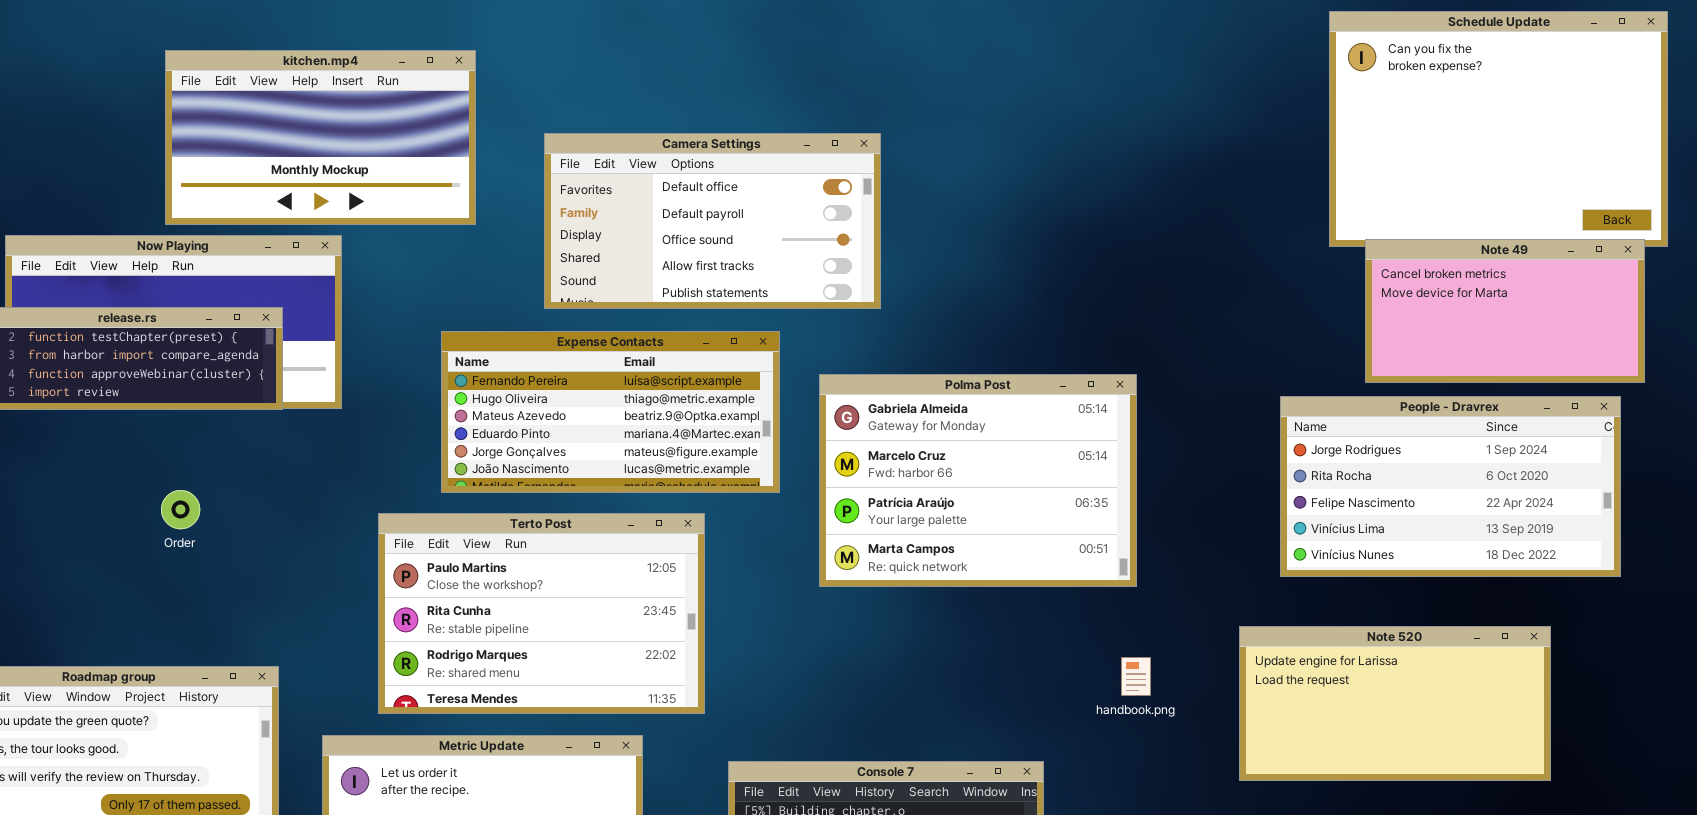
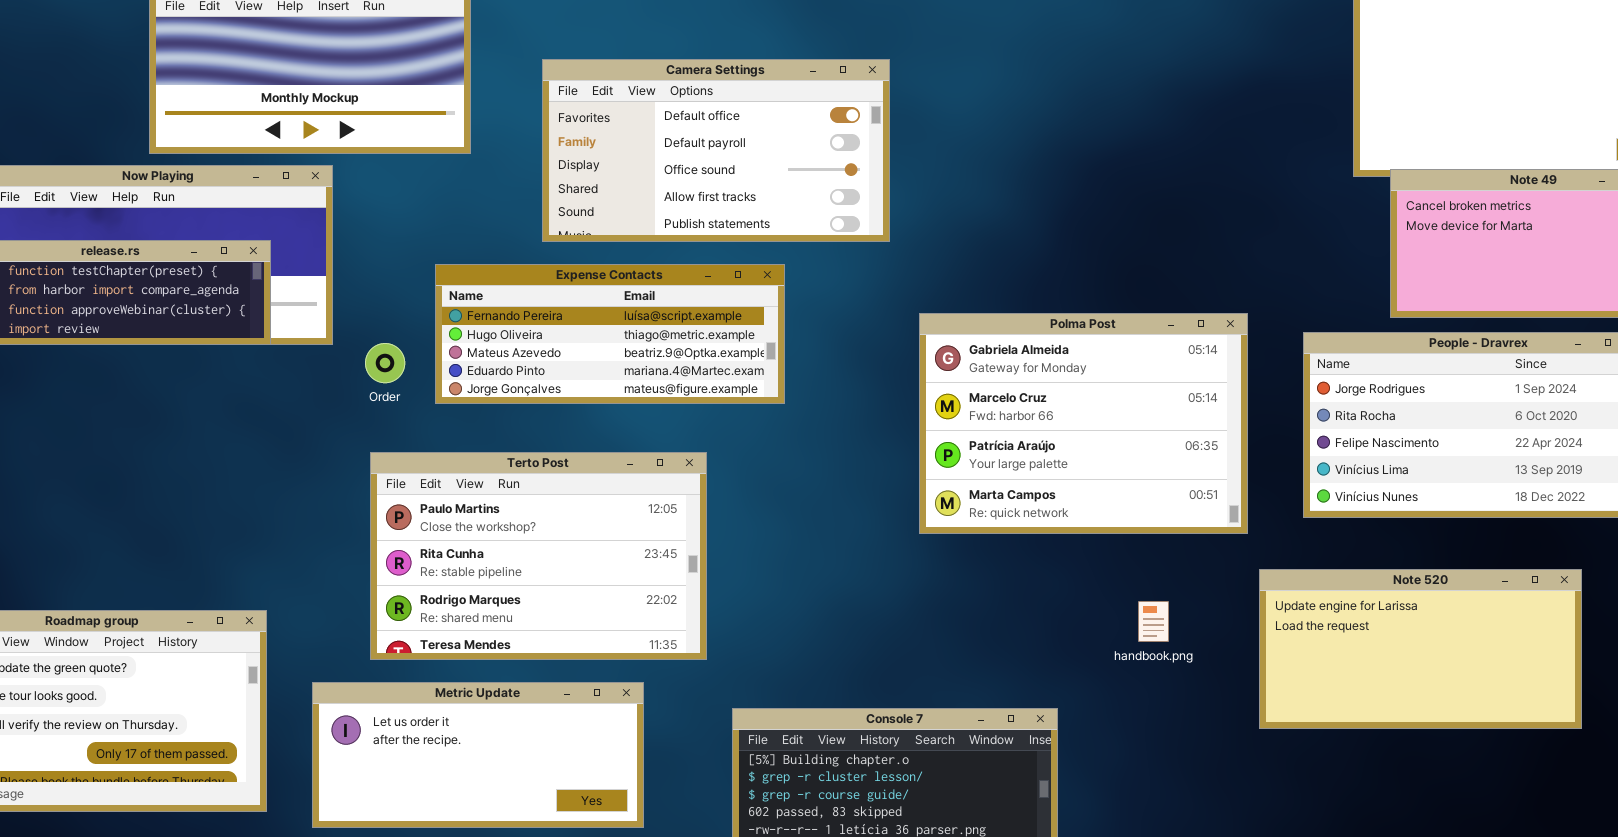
Expense Contacts: [441,331,780,493] -> [435,264,785,404], resized
Polma Post: [819,374,1137,587] -> [919,313,1248,534], moved
Order: [161,490,200,529] -> [365,343,405,383], moved

